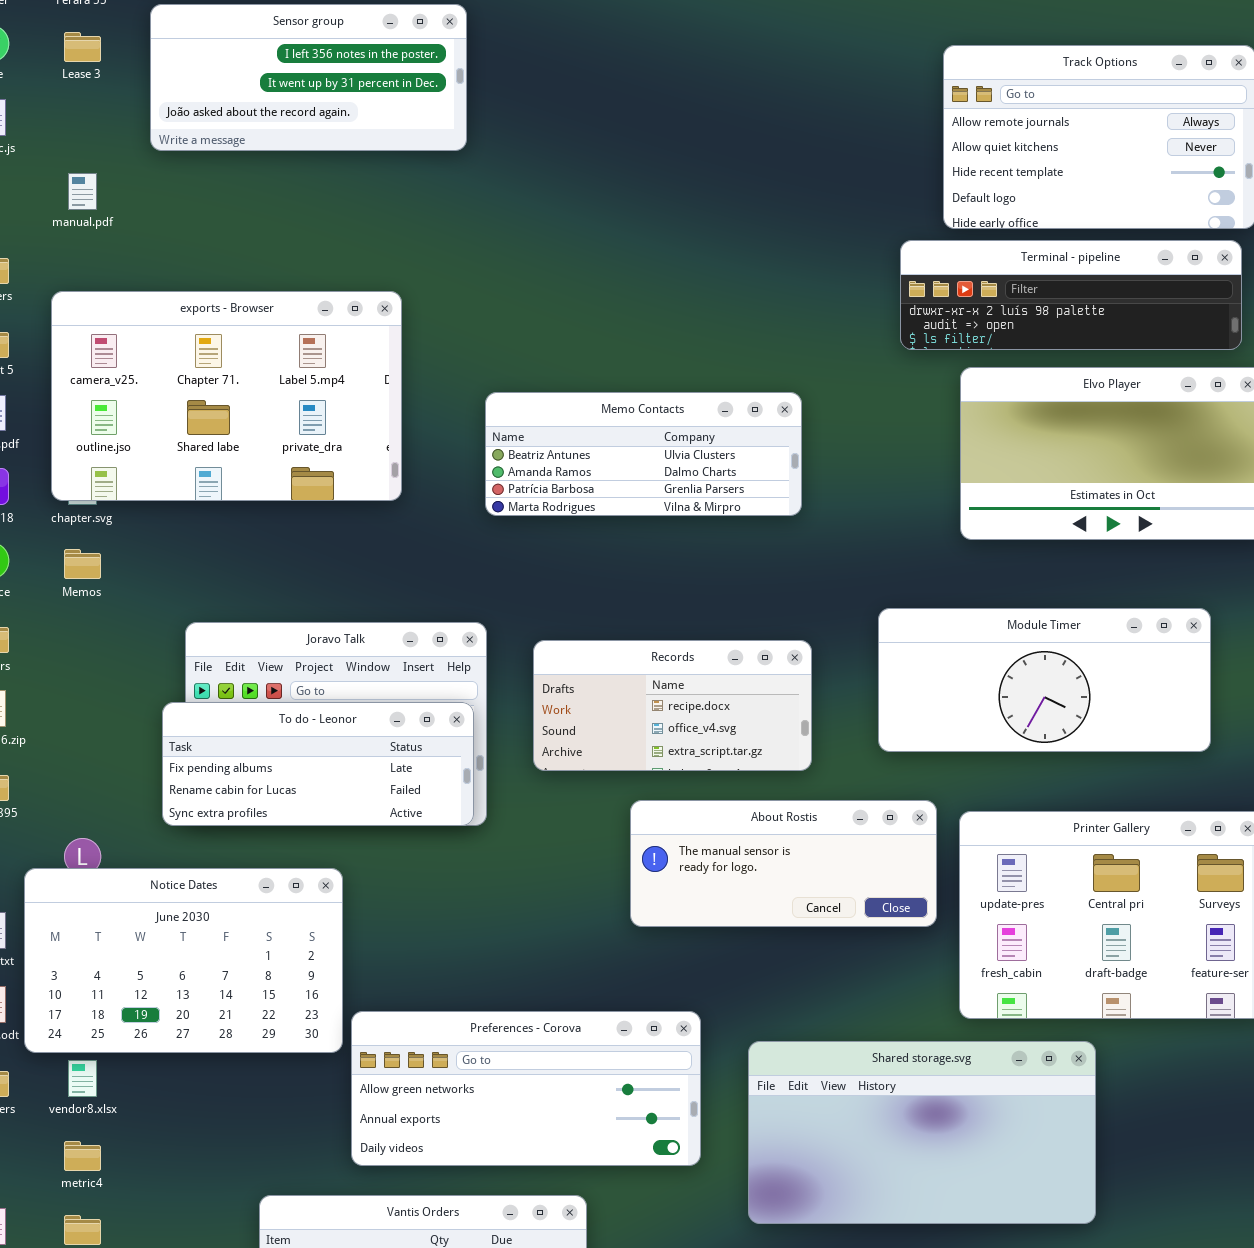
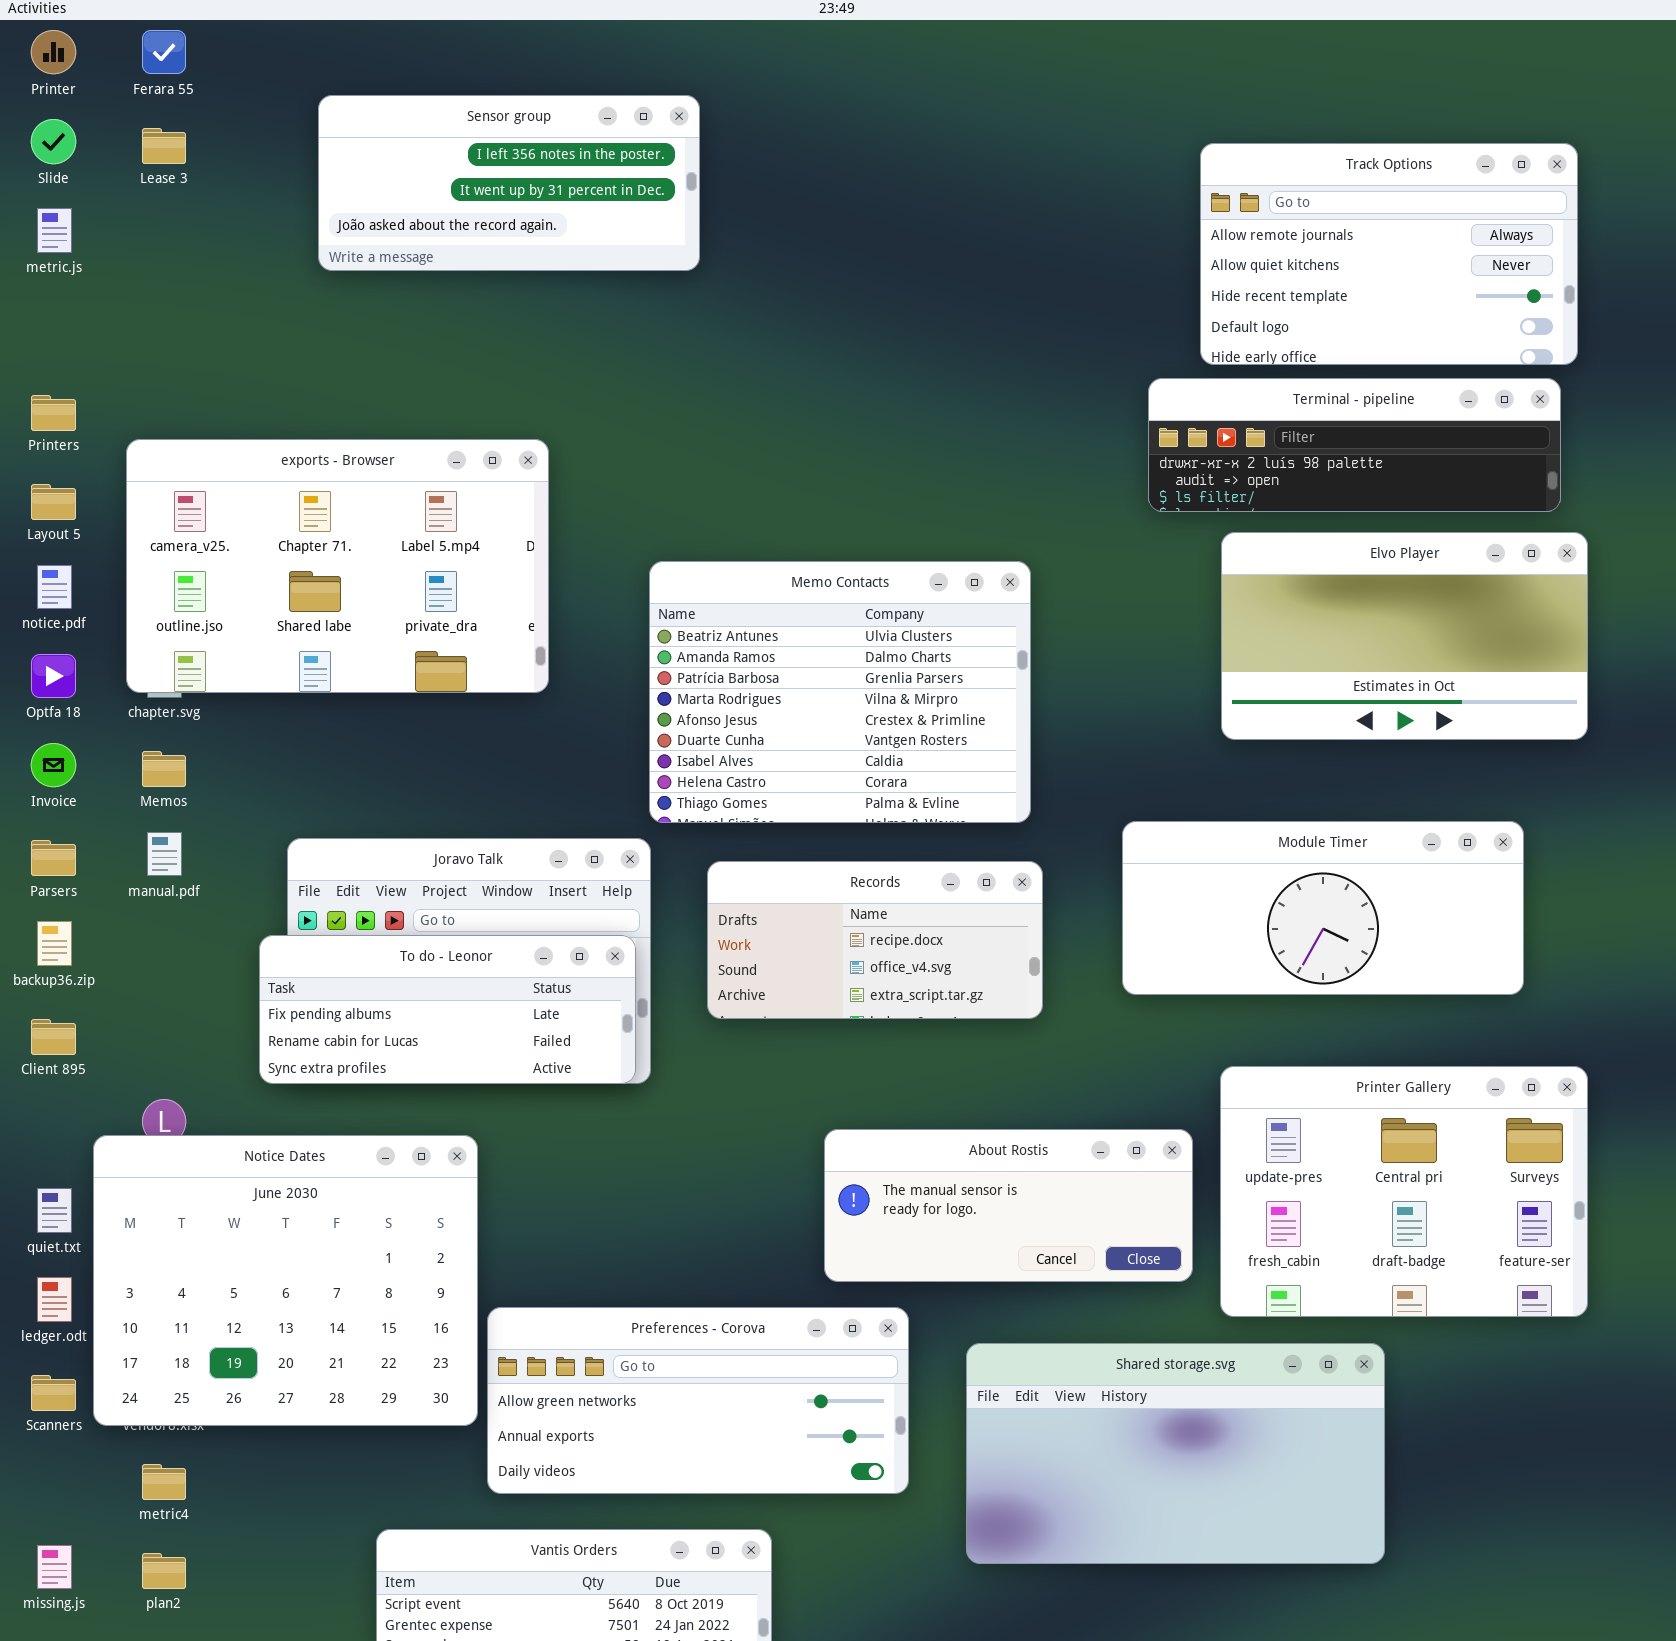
Sensor group: [150,4,467,151] -> [318,95,700,271], moved
manual.pdf: [68,173,97,210] -> [147,832,182,876], moved
Memo Contacts: [485,392,802,516] -> [649,561,1031,823], resized
About Rostis: [630,800,937,927] -> [824,1129,1193,1282], moved
Notice Dates: [24,868,343,1053] -> [93,1135,478,1426], resized

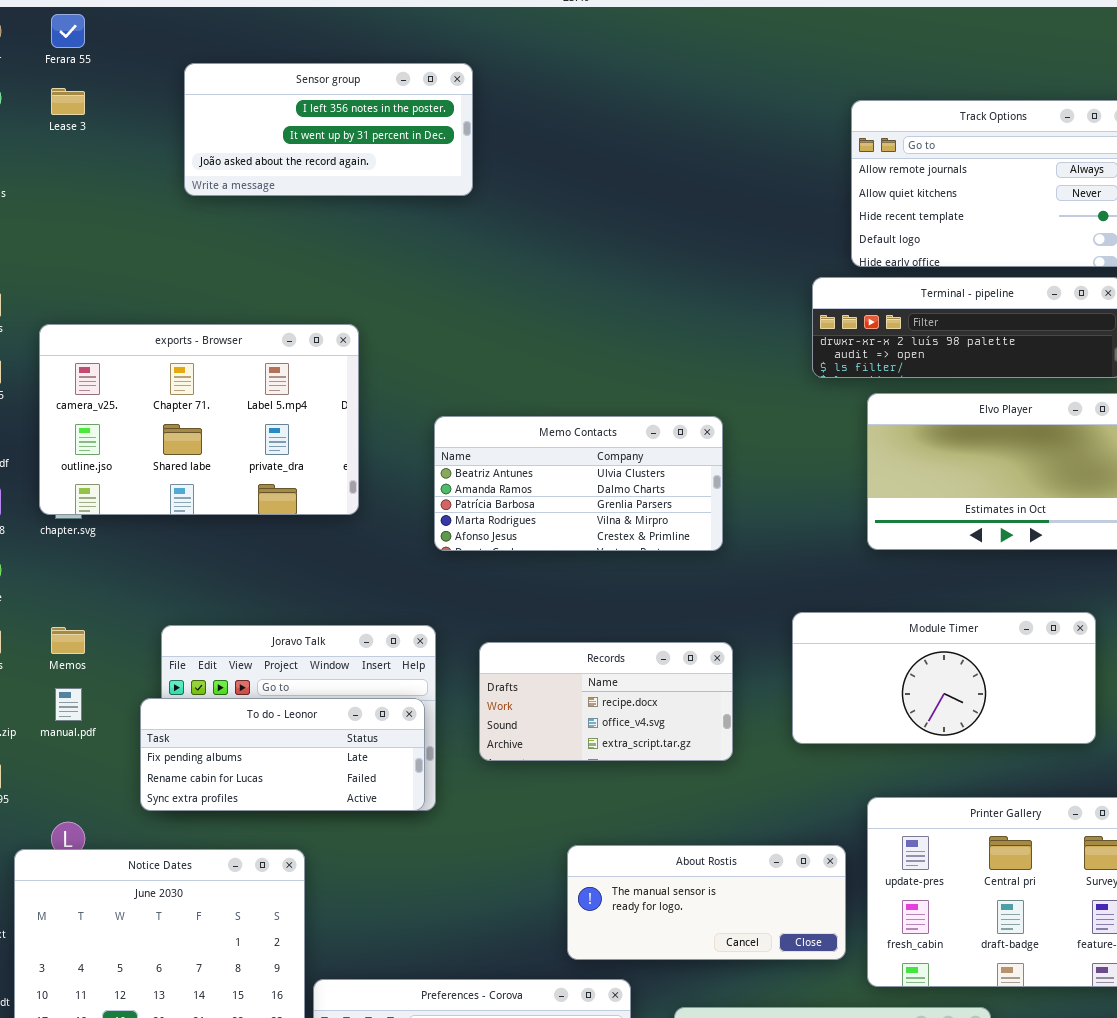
Memo Contacts: [649,561,1031,823] -> [434,416,723,551], resized
Memos: [142,751,186,787] -> [51,627,85,654], moved
manual.pdf: [147,832,182,876] -> [55,688,82,721], moved

